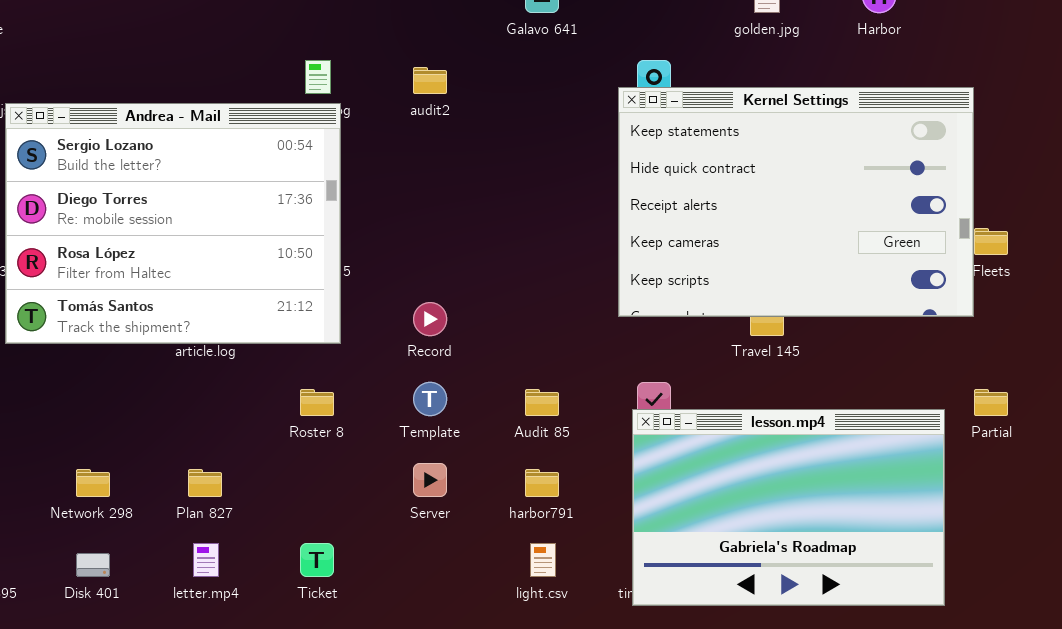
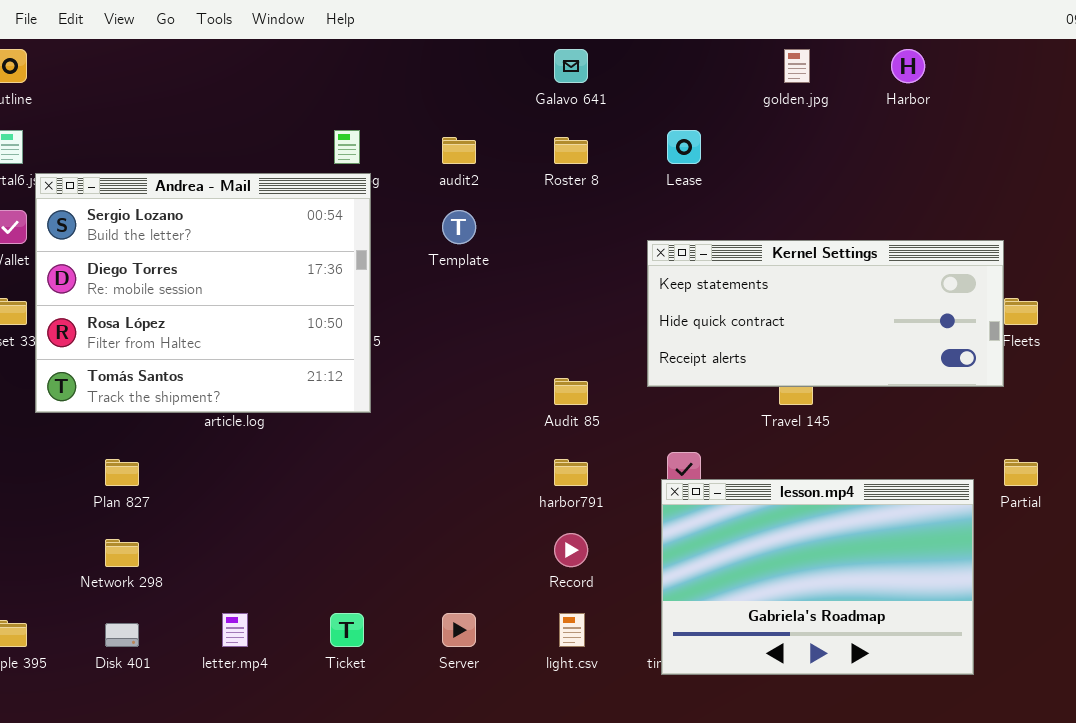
Kernel Settings: [618,87,974,317] -> [647,240,1004,387], resized
Record: [413,302,447,336] -> [554,533,588,567], moved
Template: [413,382,447,416] -> [442,210,476,244], moved
Roster 8: [300,389,334,416] -> [554,137,588,164], moved
Audit 85: [525,389,559,416] -> [554,378,588,405], moved
Server: [413,463,447,497] -> [442,613,476,647], moved
Plan 827: [188,469,222,497] -> [105,459,139,486], moved
harbor791: [525,469,559,497] -> [554,459,588,486], moved

